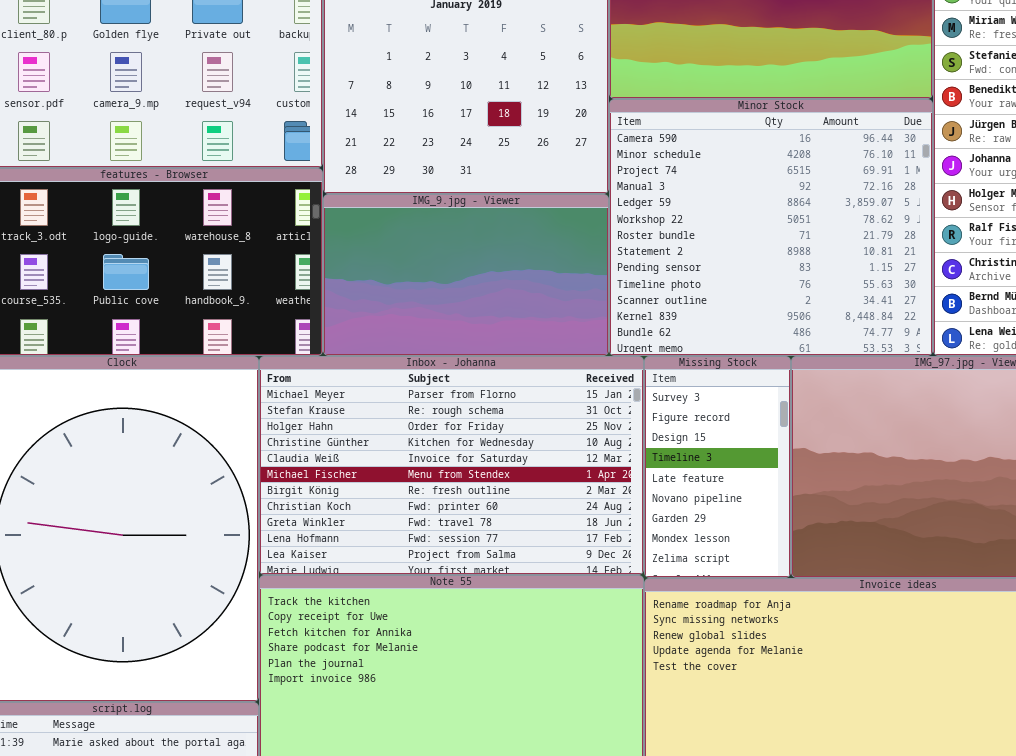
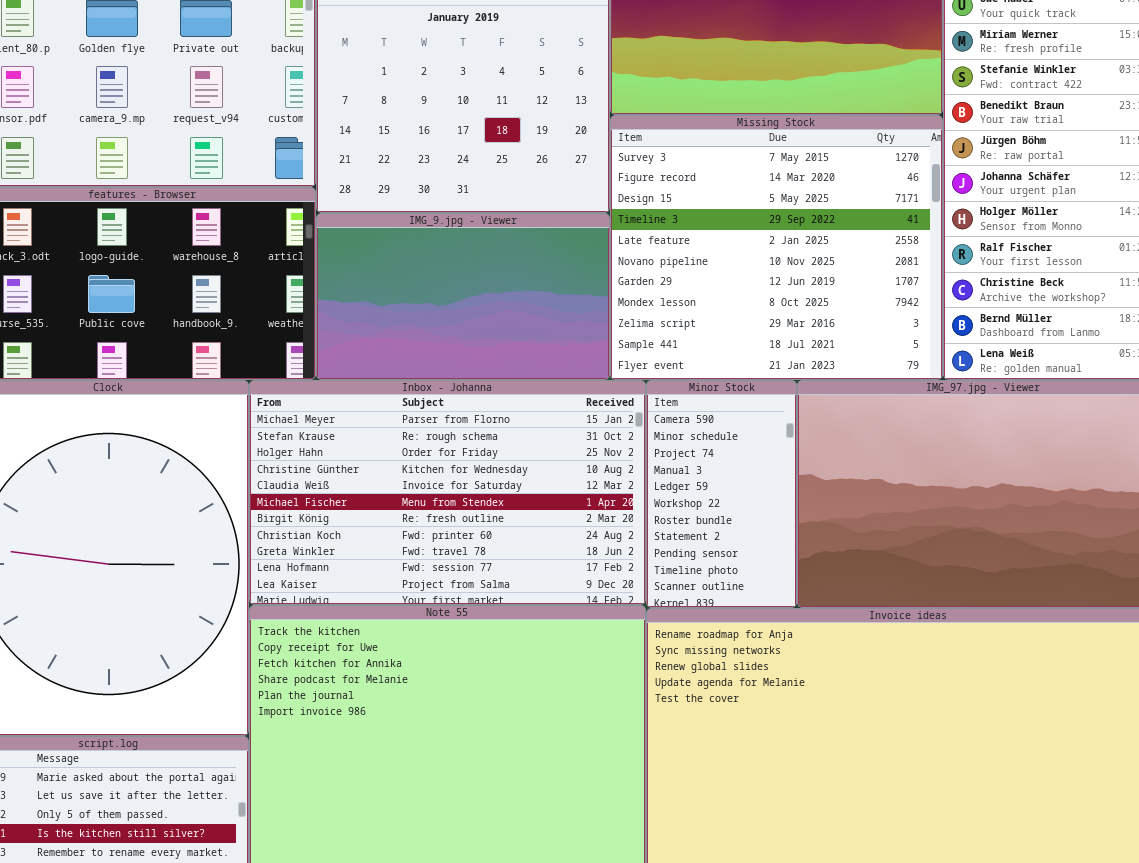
Minor Stock: [609,99,933,356] -> [646,380,797,608], moved, resized
Missing Stock: [644,356,791,578] -> [610,115,943,380], moved, resized

